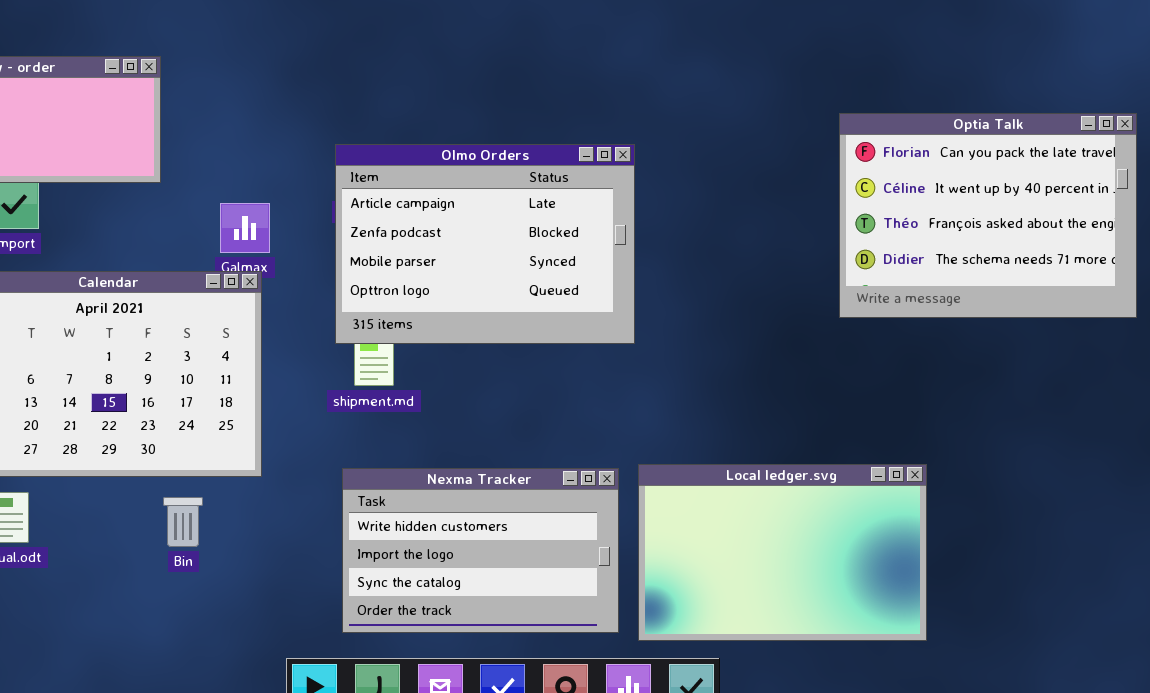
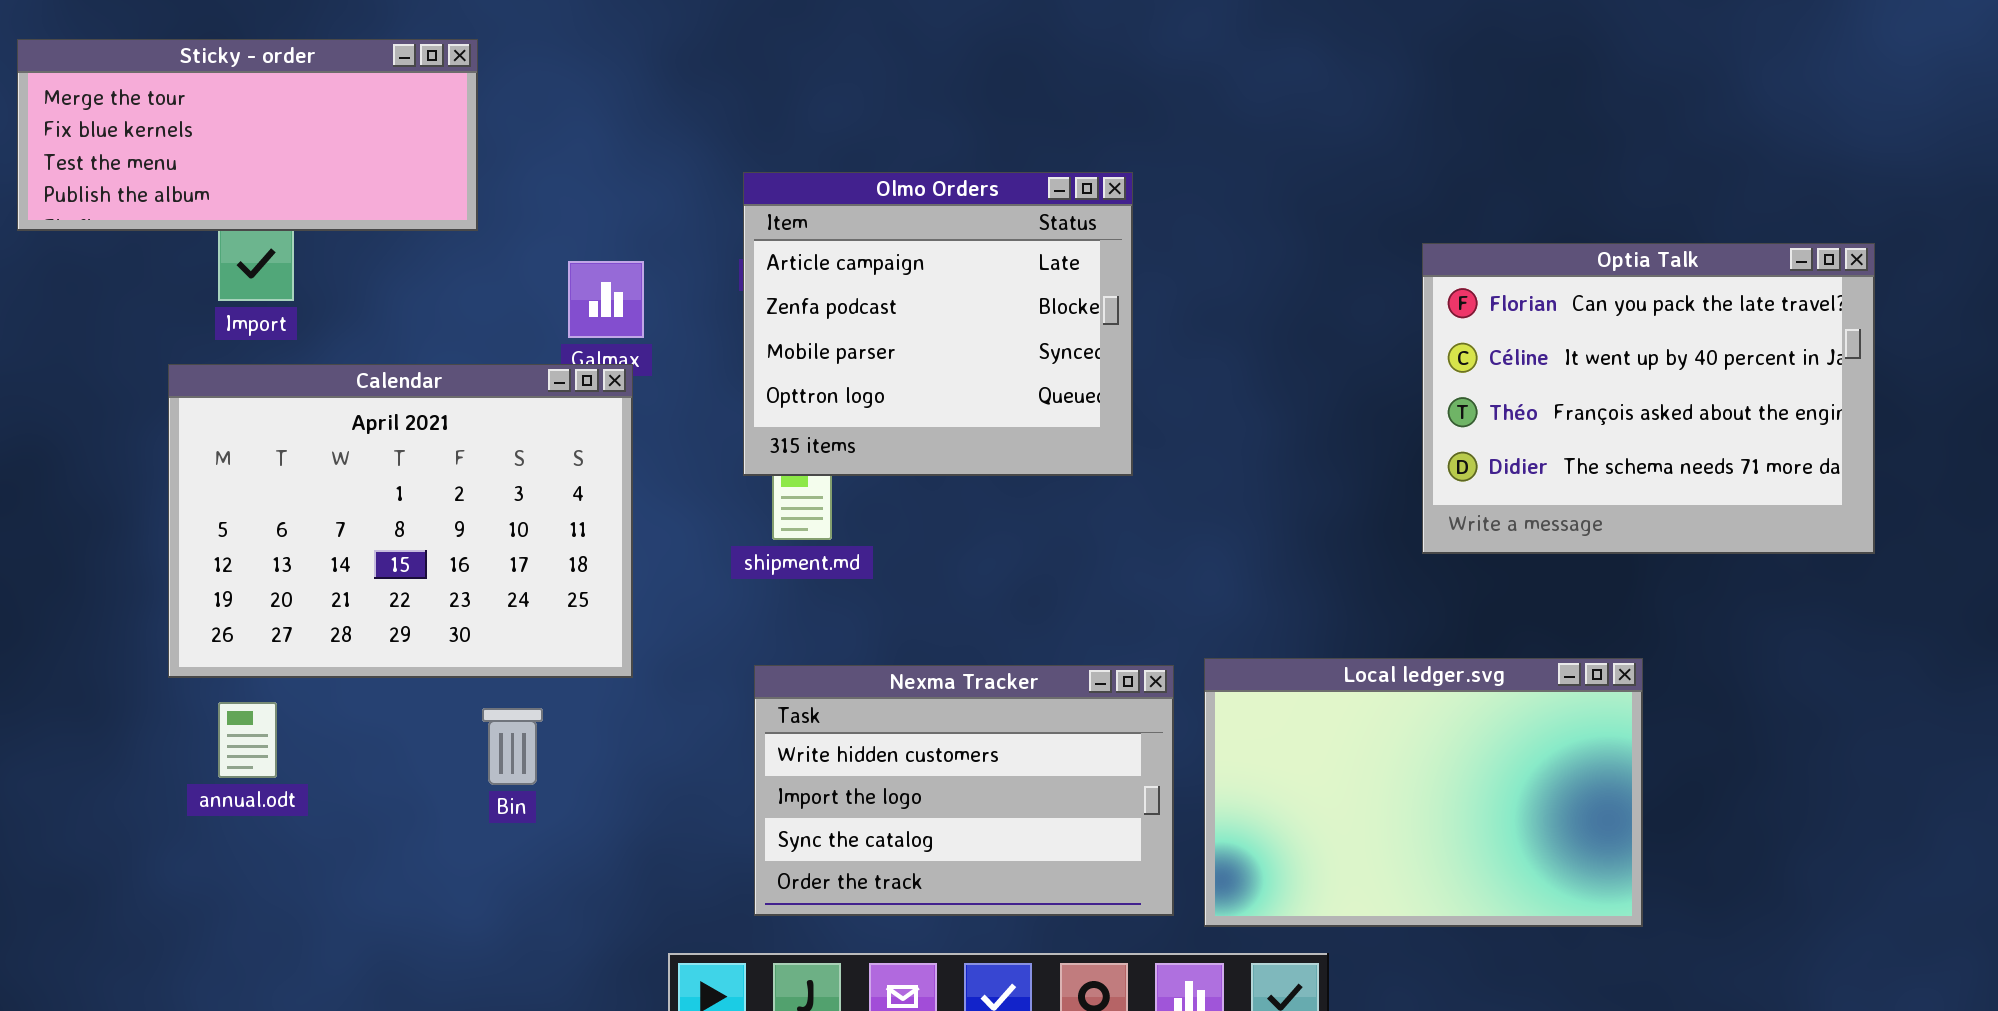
Optia Talk: [839,113,1137,318] -> [1422,243,1875,554], moved
Olmo Orders: [335,144,635,344] -> [743,172,1133,476], resized

